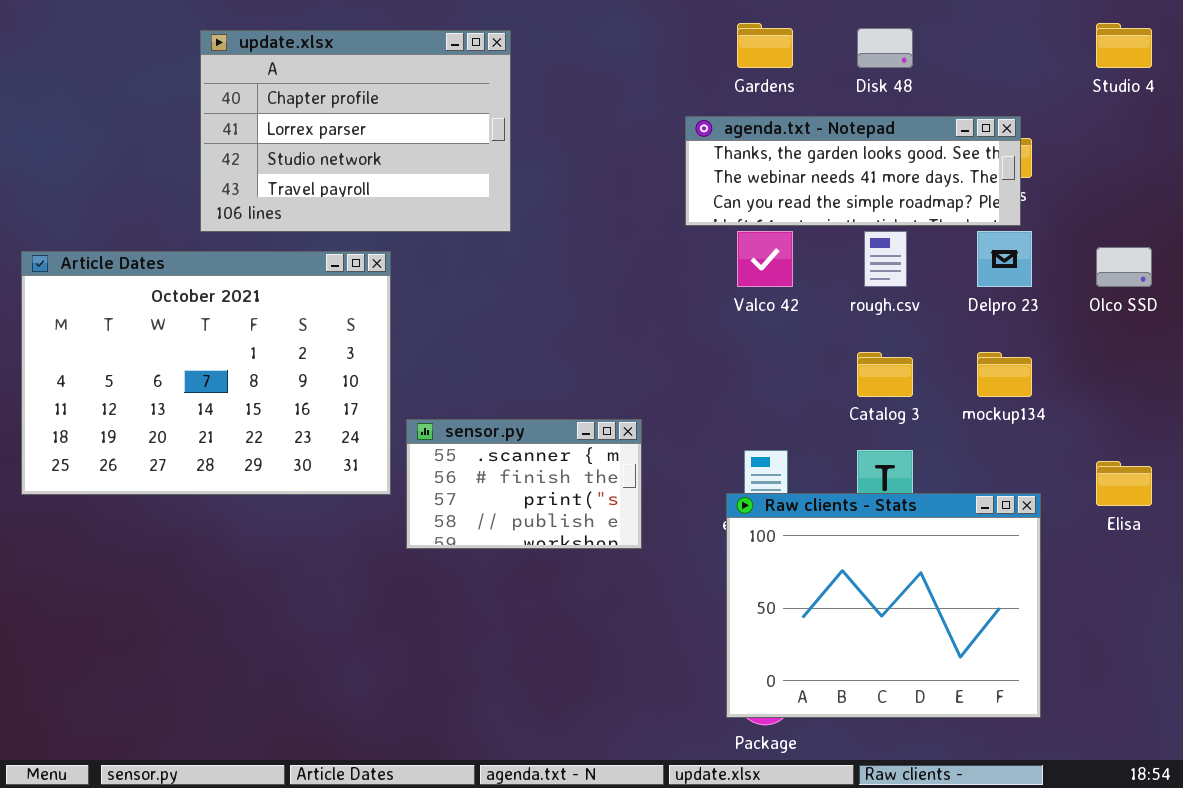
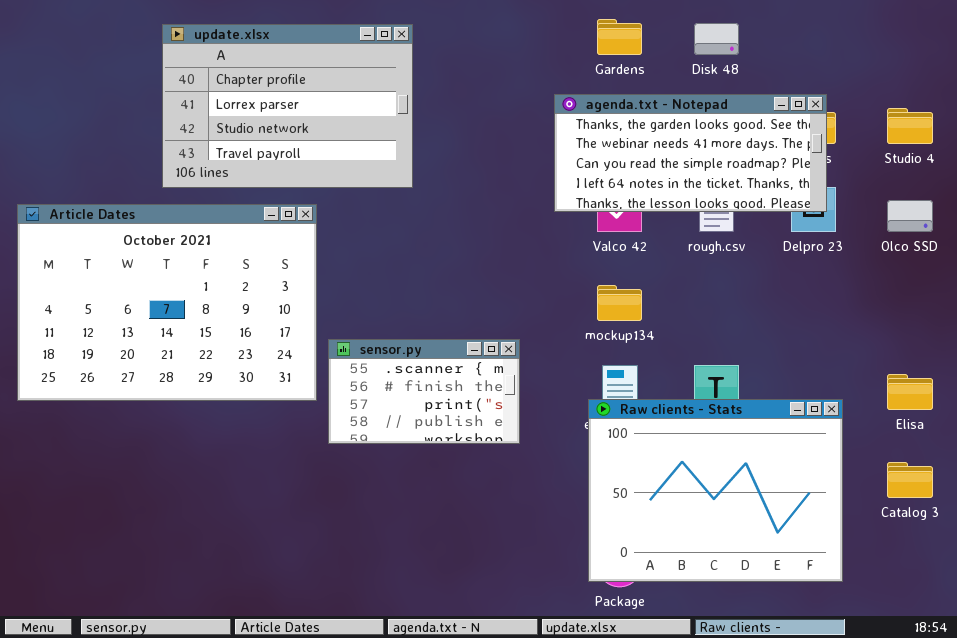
Studio 4: [1096,23,1152,68] -> [887,108,933,144], moved
agenda.txt - Notepad: [685,116,1021,226] -> [554,94,827,212], resized
Catalog 3: [857,352,913,397] -> [887,462,933,498], moved
mockup134: [977,352,1032,397] -> [597,285,642,321], moved

